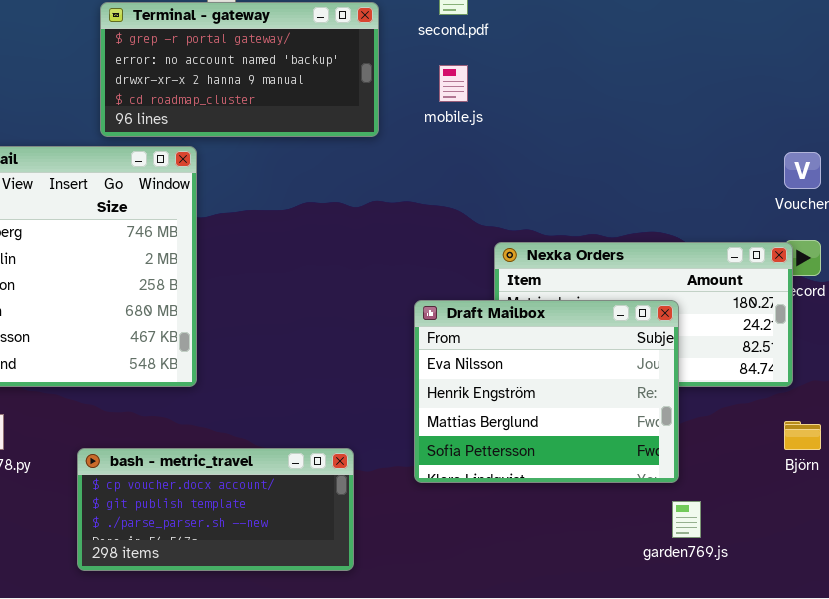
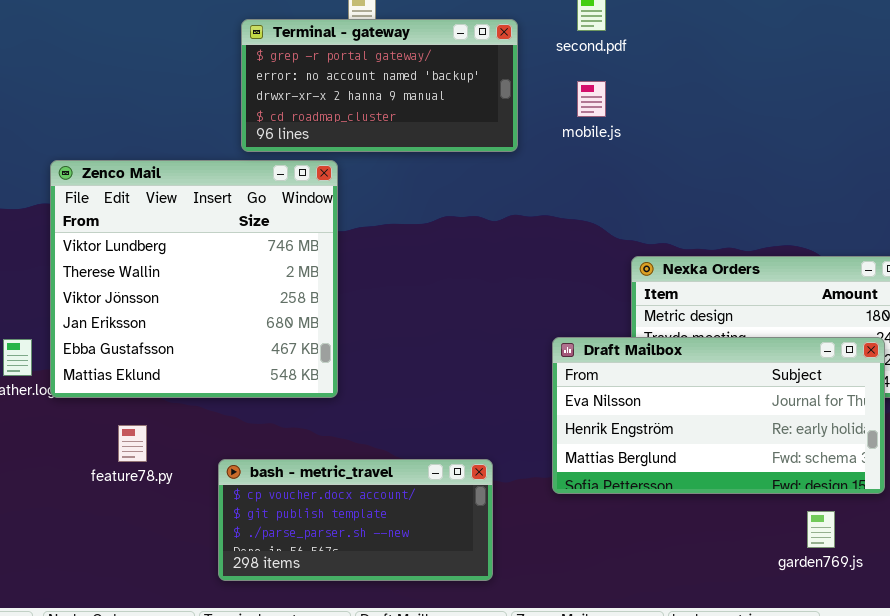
Draft Mailbox: [414,300,679,483] -> [552,337,885,494], resized

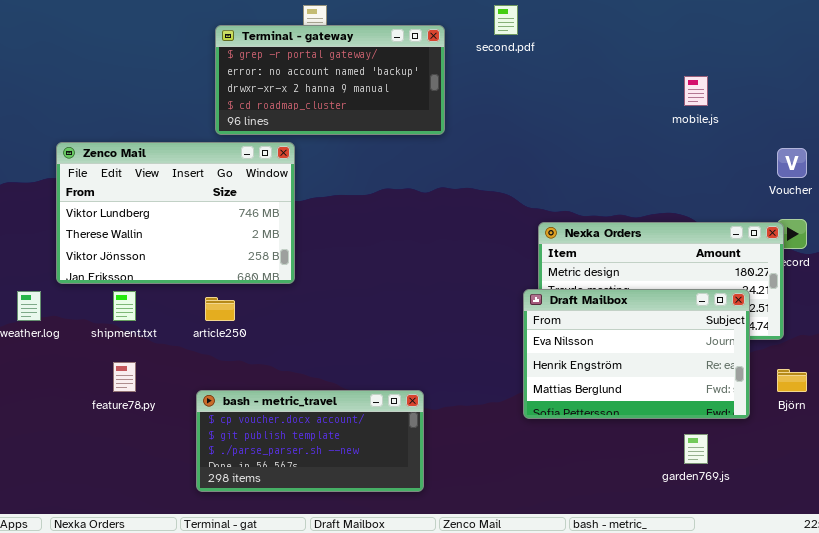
mobile.js: [577,81,606,117] -> [684,76,708,106], moved
Zenco Mail: [50,160,338,398] -> [56,142,295,284], resized
Draft Mailbox: [552,337,885,494] -> [523,289,750,419], resized

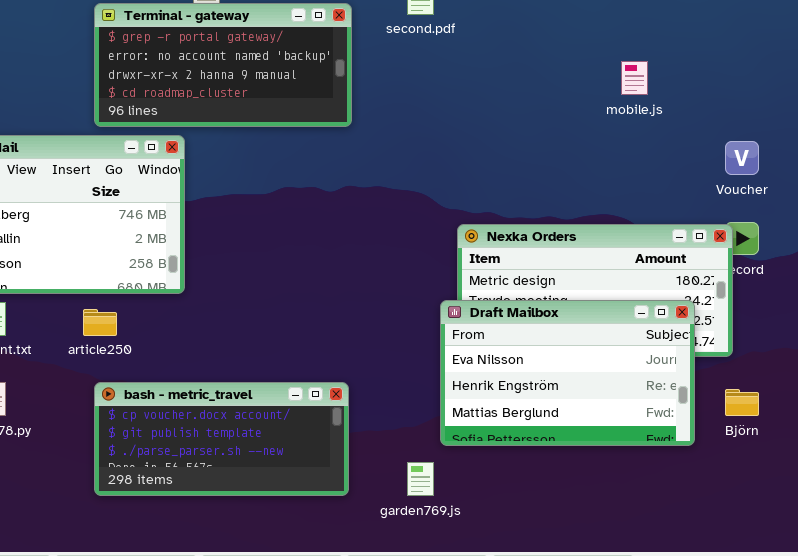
bash - metric_travel: [196,390,424,492] -> [94,382,349,496], moved
garden769.js: [684,434,708,464] -> [407,462,434,496], moved

